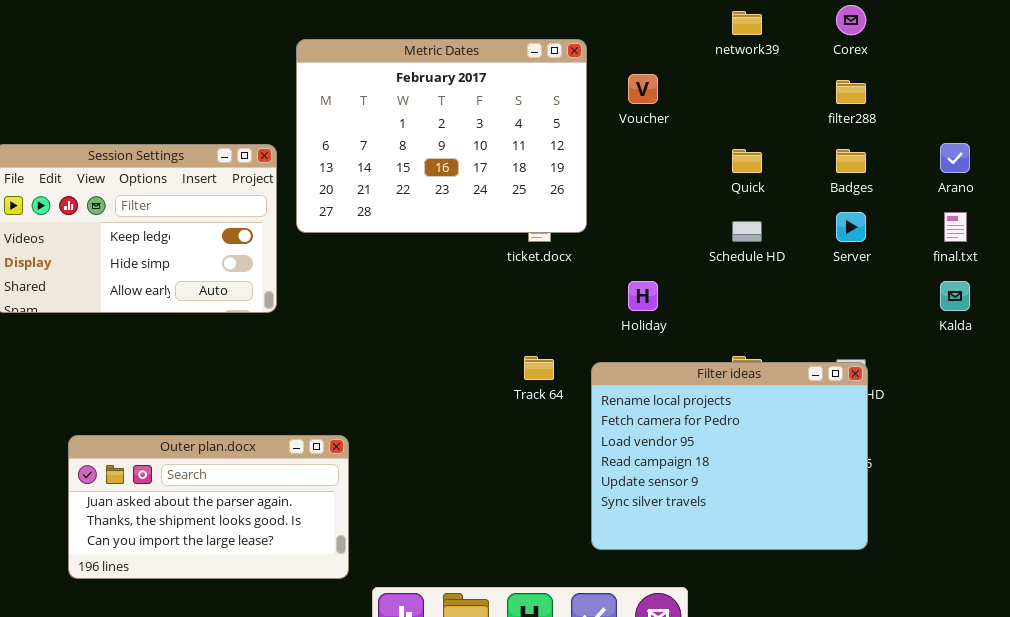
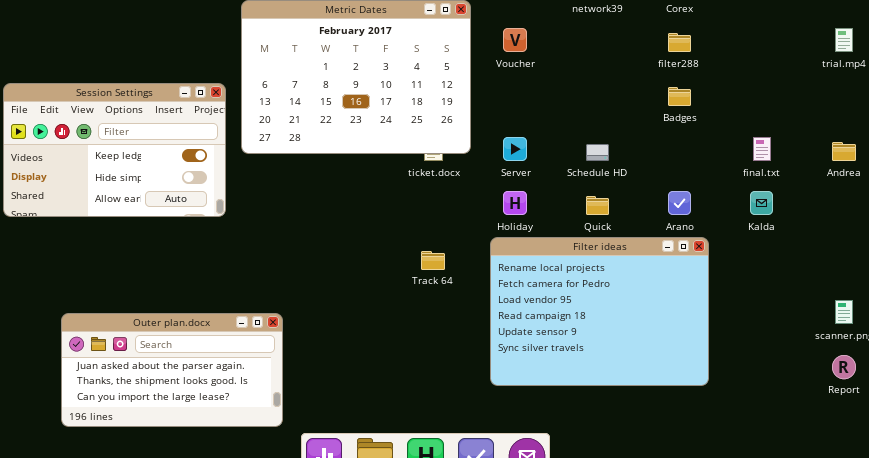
Arano: [940,143,970,173] -> [668,191,691,215], moved
Quick: [732,149,762,173] -> [586,196,609,215], moved
Server: [836,212,866,242] -> [503,137,527,161], moved
Filter ideas: [591,362,868,550] -> [490,237,709,386], moved

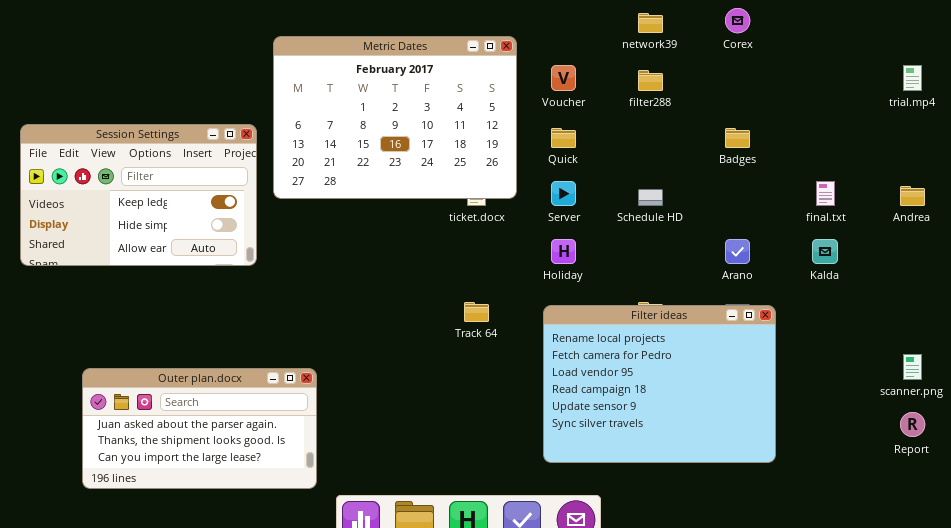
filter288: [668,33,691,52] -> [638,70,663,91], moved
Quick: [586,196,609,215] -> [551,128,576,148], moved
Filter ideas: [490,237,709,386] -> [543,305,776,463], moved

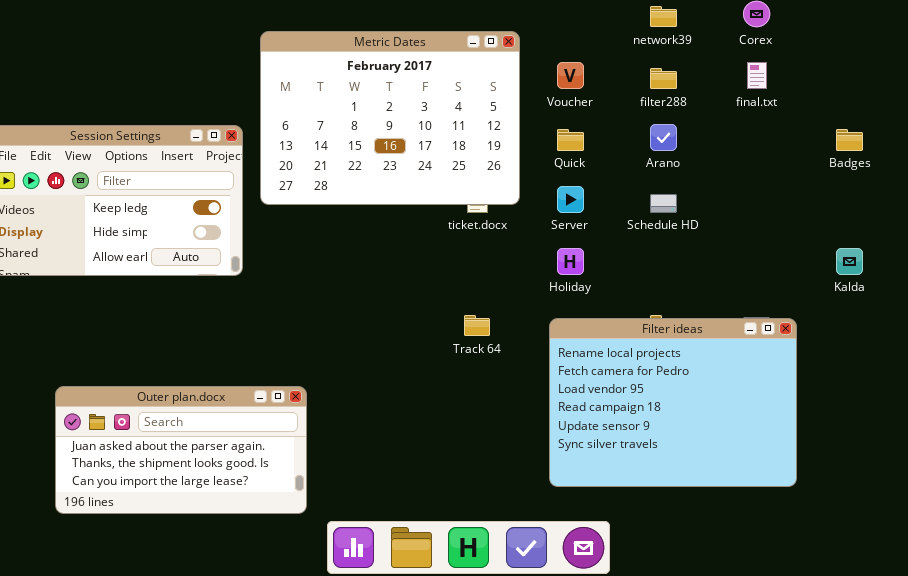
Badges: [725,128,750,148] -> [836,129,863,151], moved
final.txt: [816,181,835,206] -> [747,62,767,89], moved
Arano: [725,239,750,264] -> [650,124,677,151], moved

